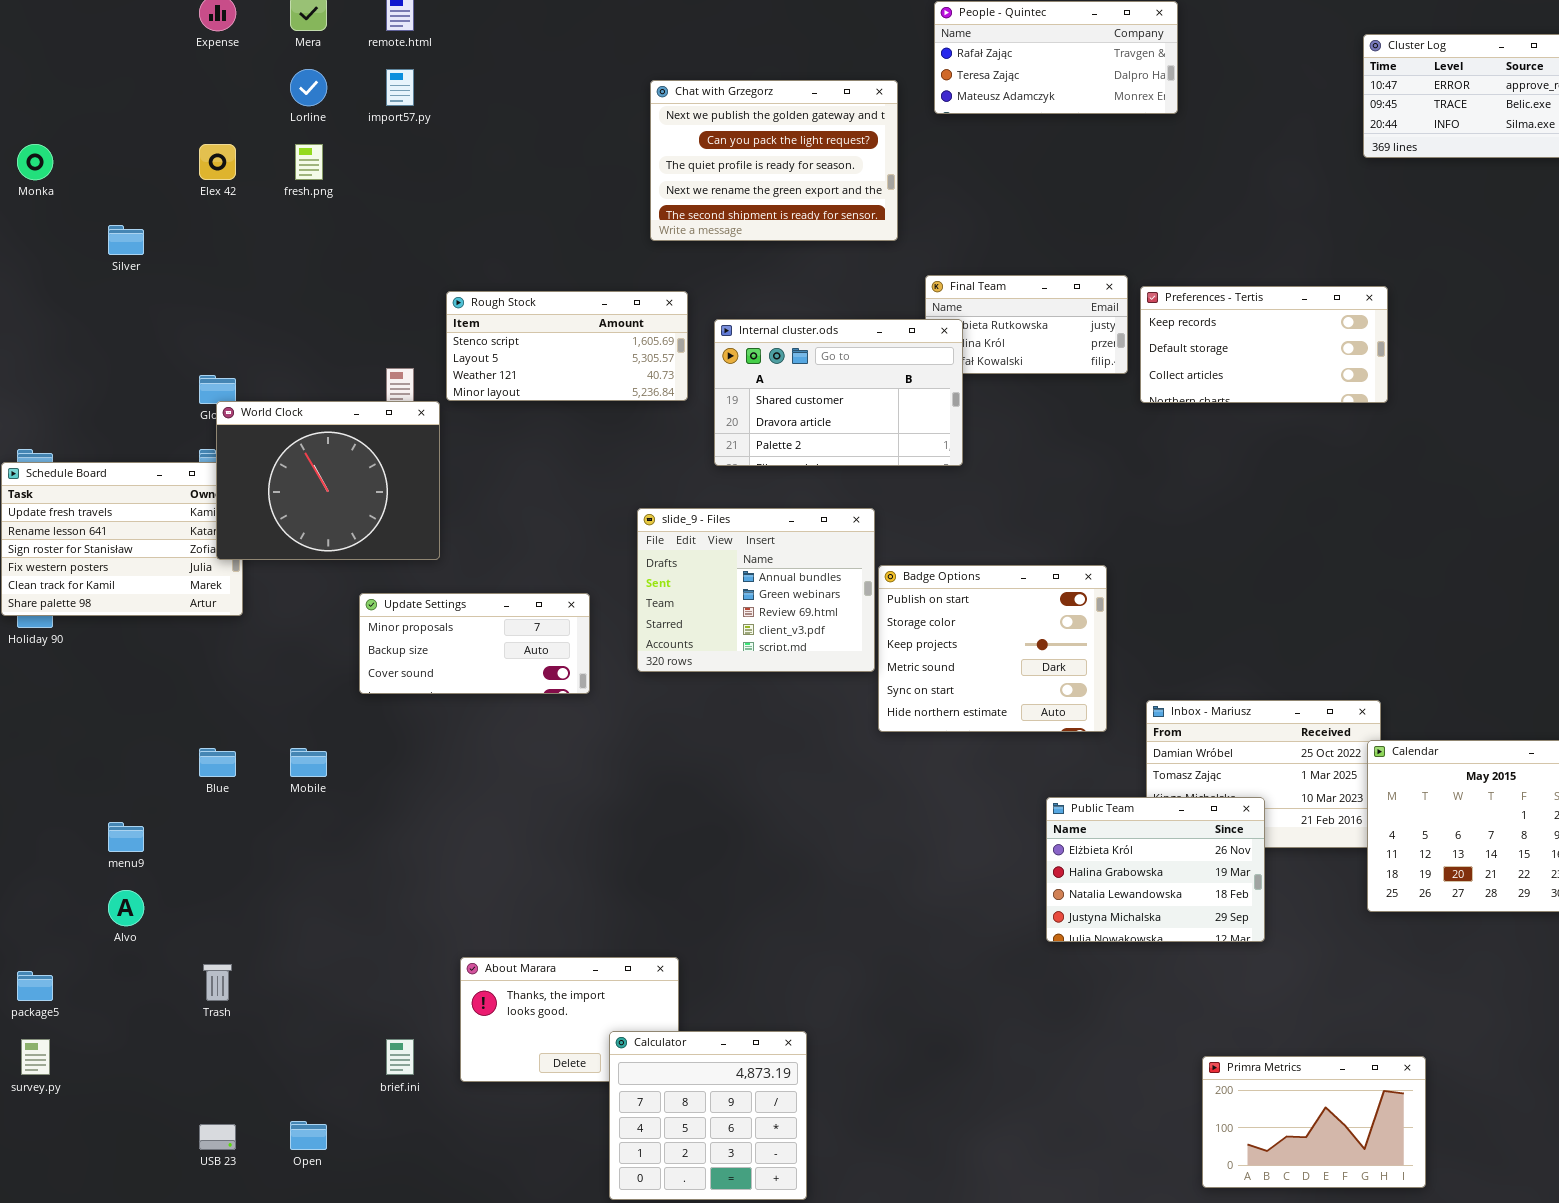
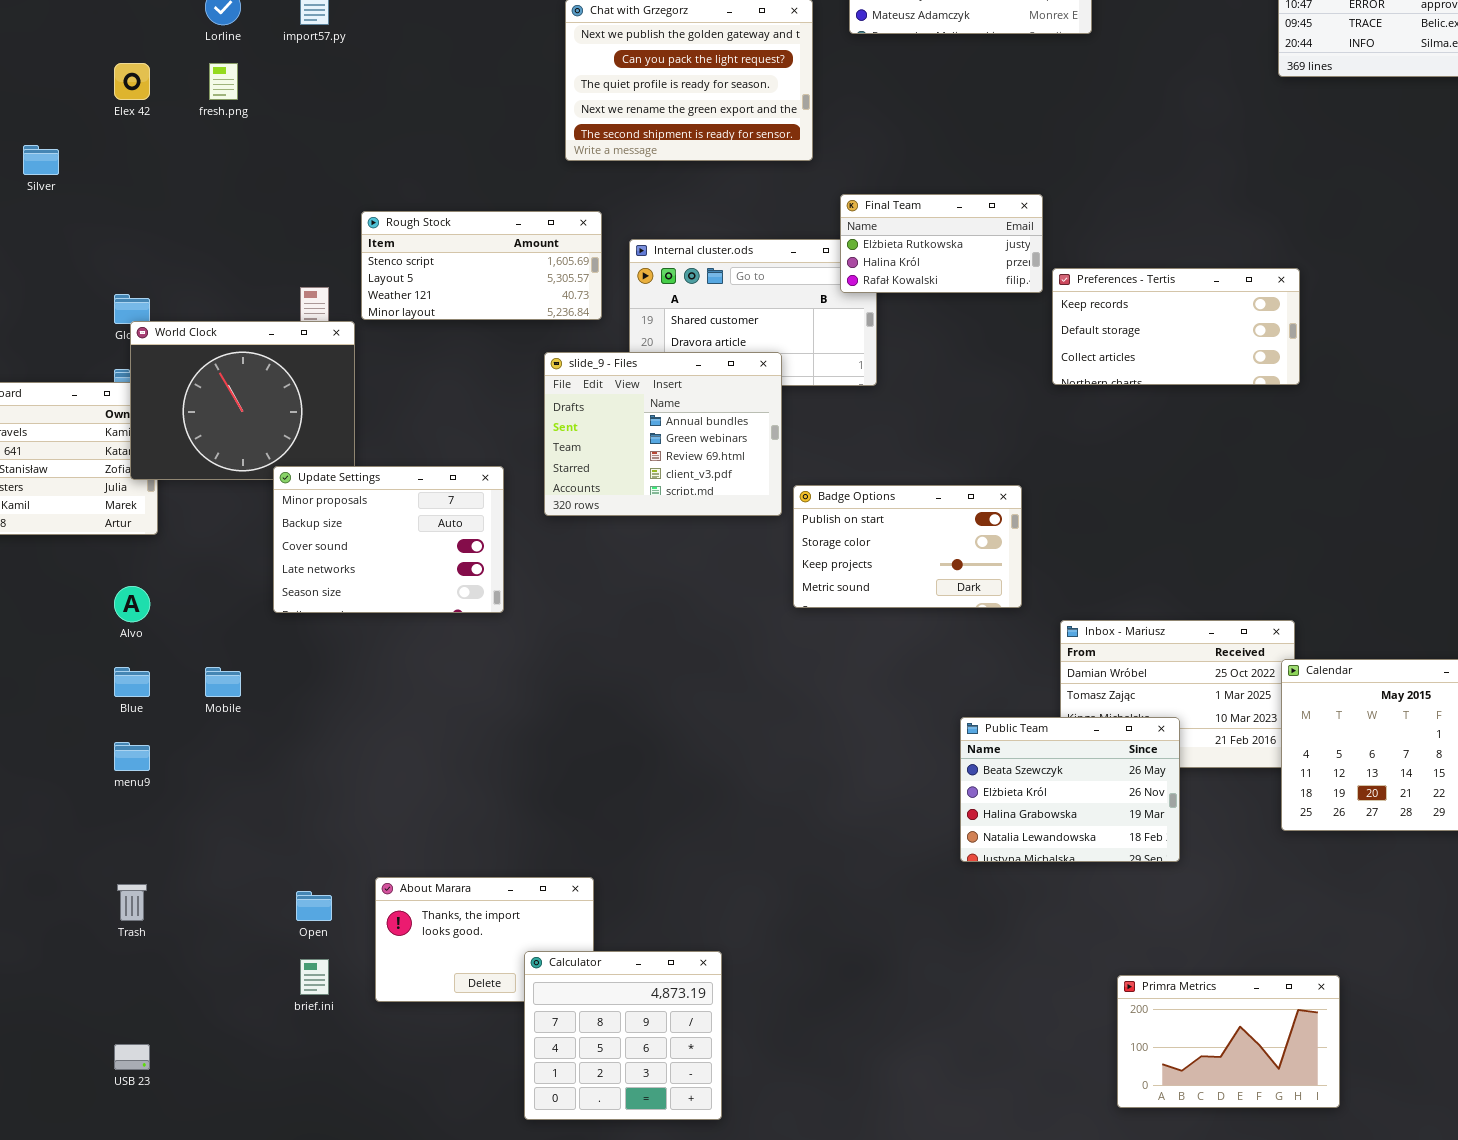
Final Team: [925,275,1128,374] -> [840,194,1043,293], raised
Preferences - Tertis: [1140,286,1388,403] -> [1052,268,1300,385], moved
slide_9 - Files: [637,508,875,672] -> [544,352,782,516], moved
Badge Options: [878,565,1107,732] -> [793,485,1022,608], resized
Update Settings: [359,593,590,694] -> [273,466,504,613], resized
Public Team: [1046,797,1265,942] -> [960,717,1180,862], scrolled up 1 row
menu9: [108,822,144,852] -> [114,742,150,771], moved
Alvo: [108,890,144,926] -> [114,586,150,622], moved
Open: [290,1121,327,1150] -> [296,891,332,921], moved

